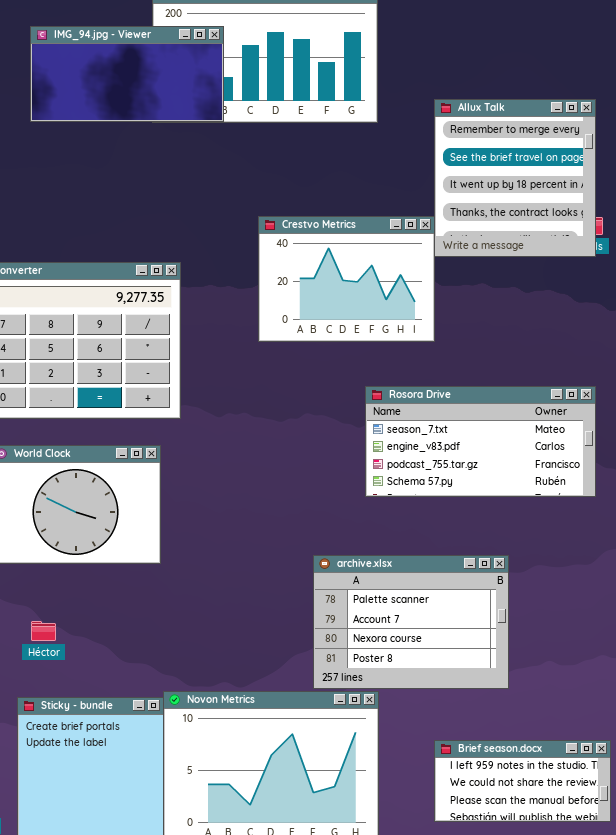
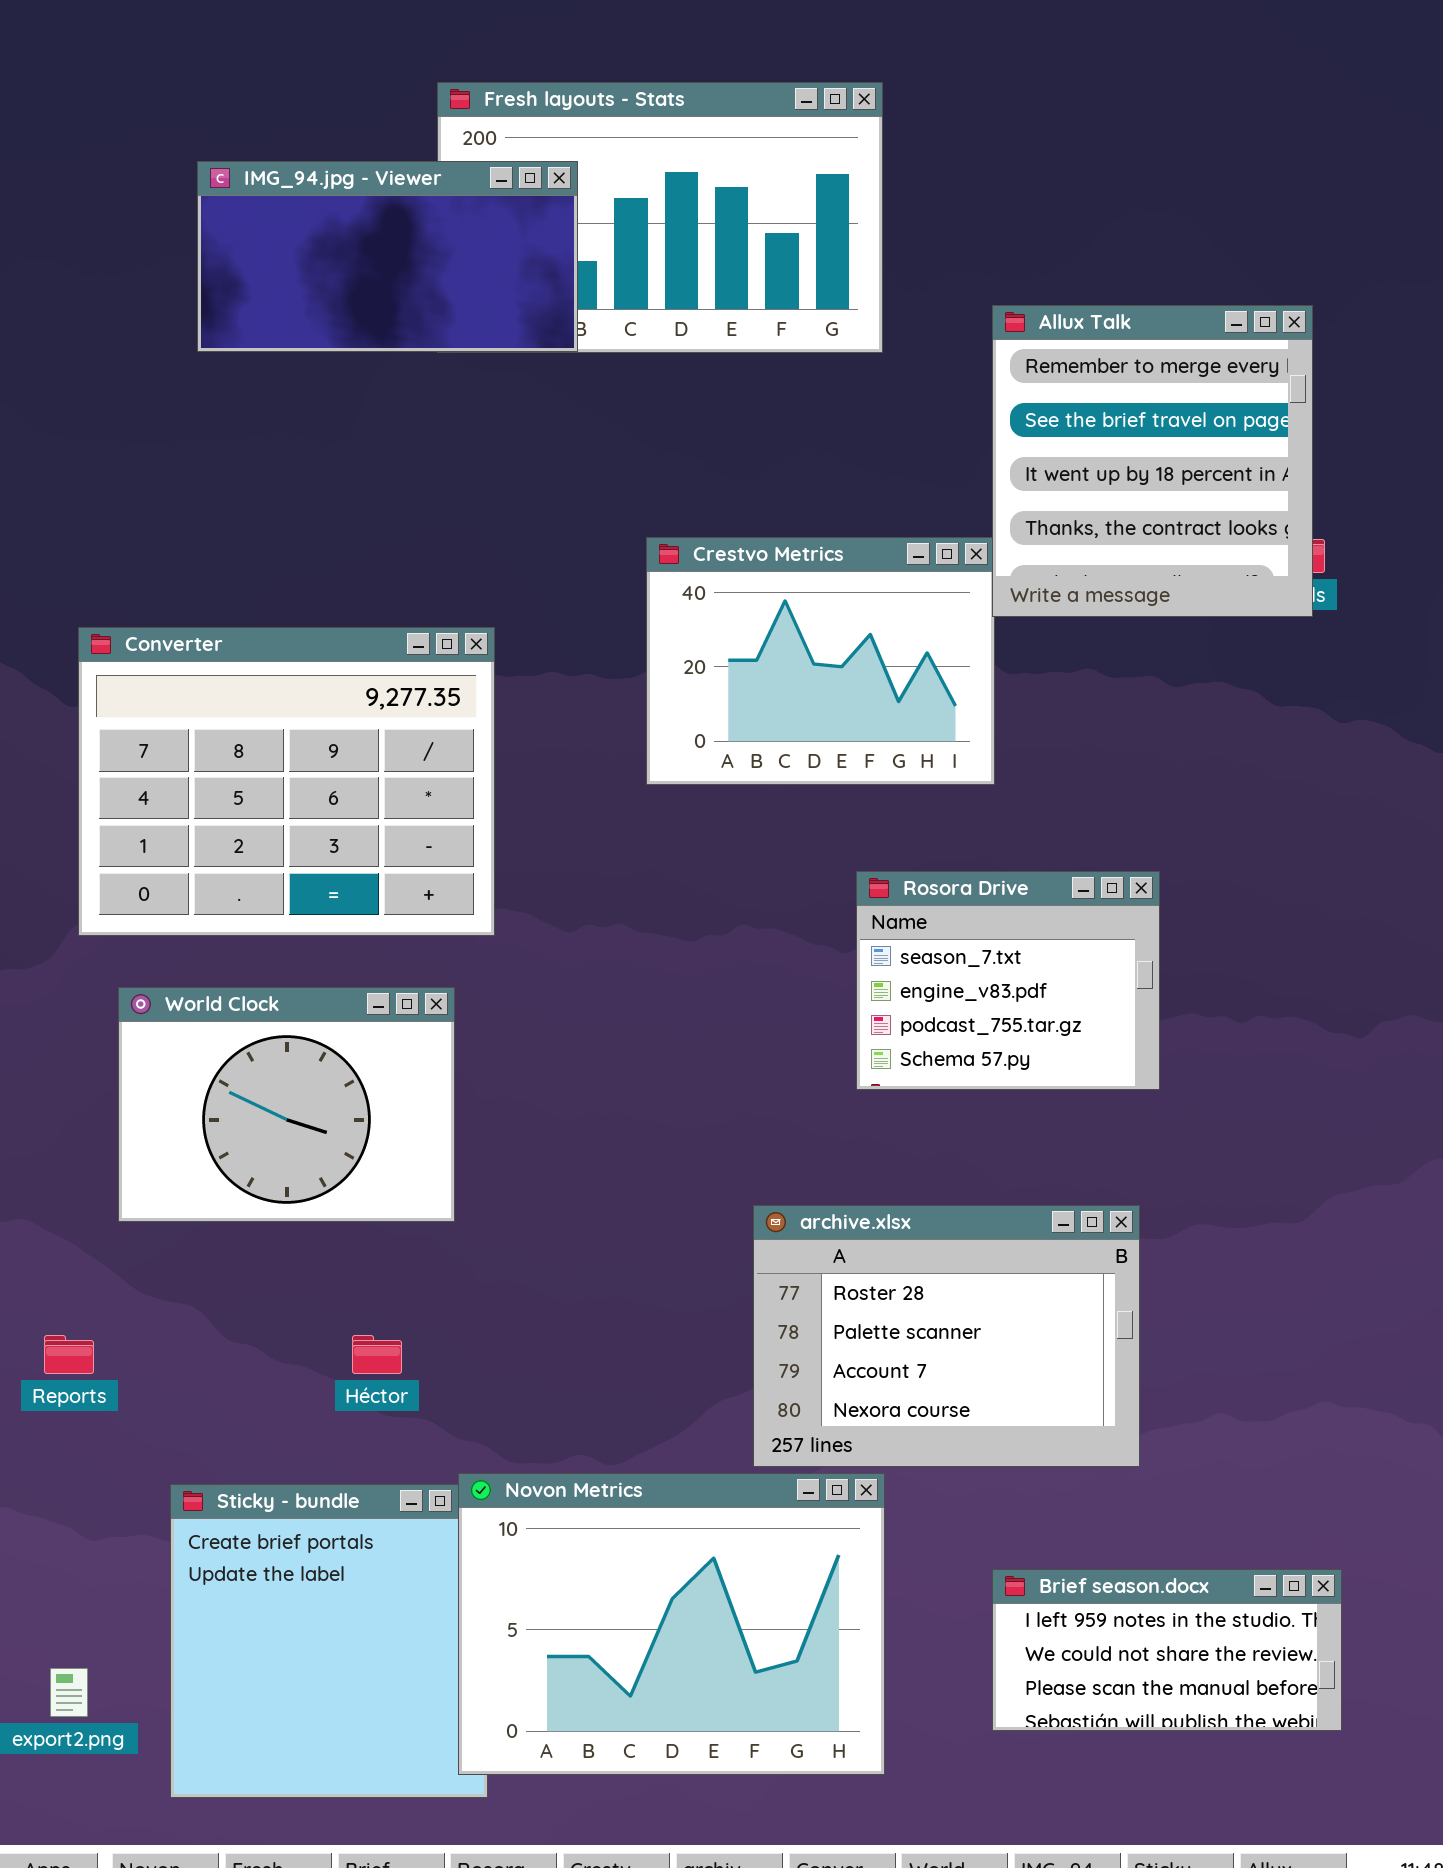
Rosora Drive: [365,386,596,497] -> [856,871,1160,1090], resized
archive.xlsx: [313,555,509,689] -> [753,1205,1140,1467], scrolled up 1 row
Héctor: [31,621,56,641] -> [352,1335,402,1374], moved

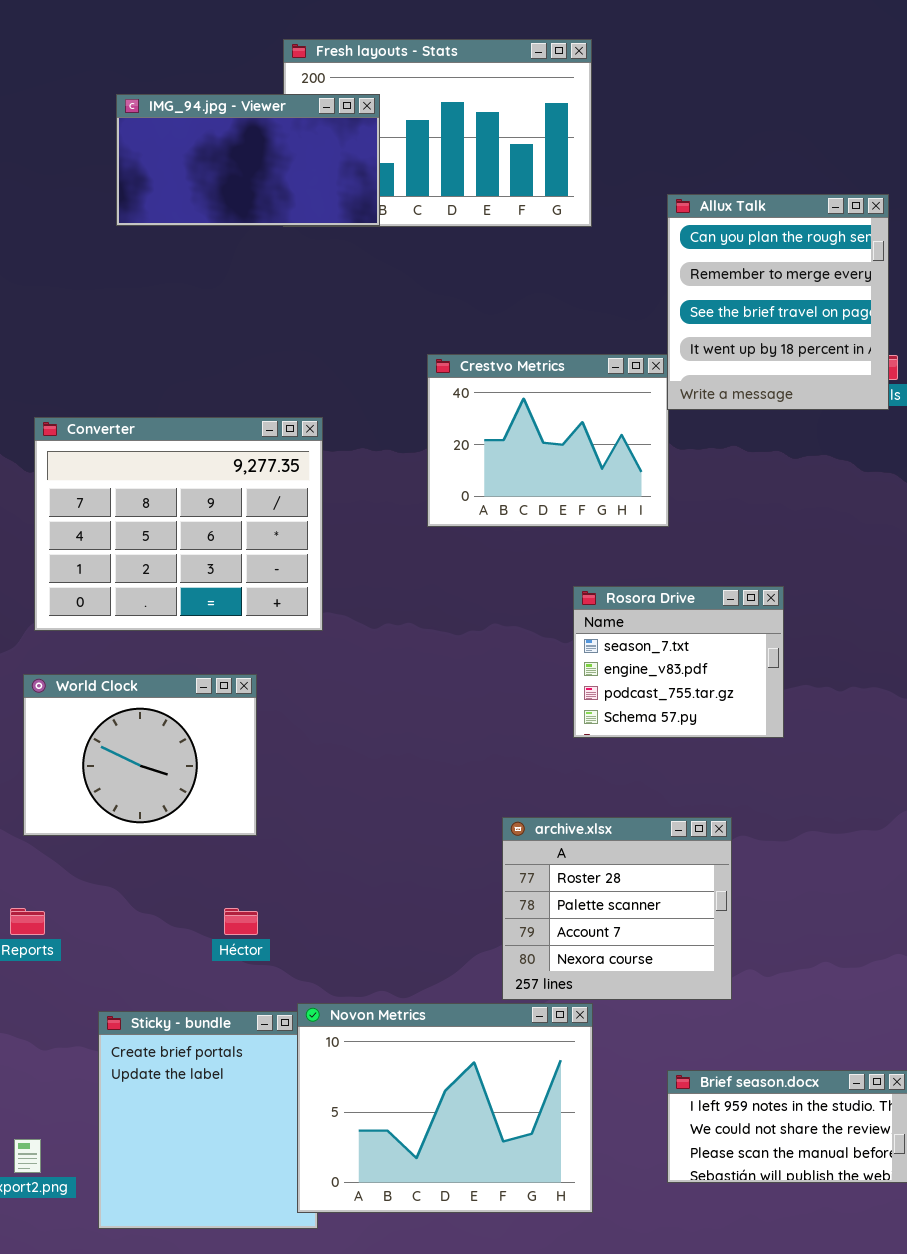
Allux Talk: [992,305,1313,617] -> [667,194,889,410], scrolled up 1 row
World Clock: [118,987,455,1222] -> [23,674,257,836], moved
archive.xlsx: [753,1205,1140,1467] -> [502,817,732,1000], resized

